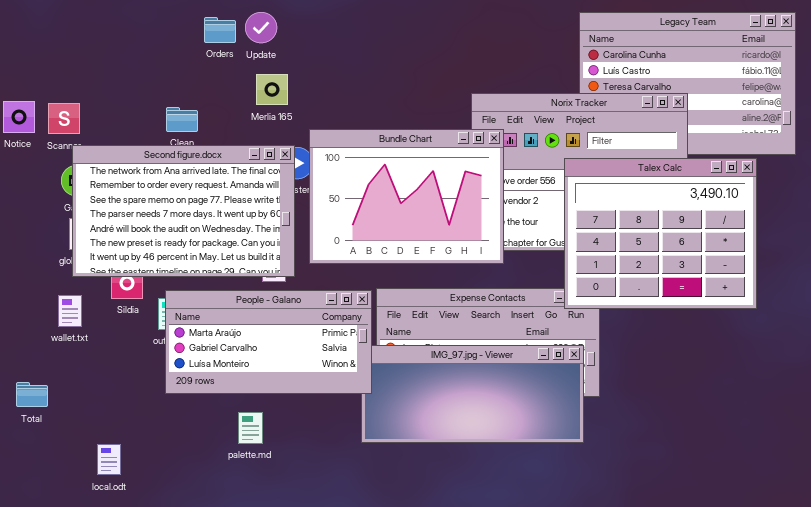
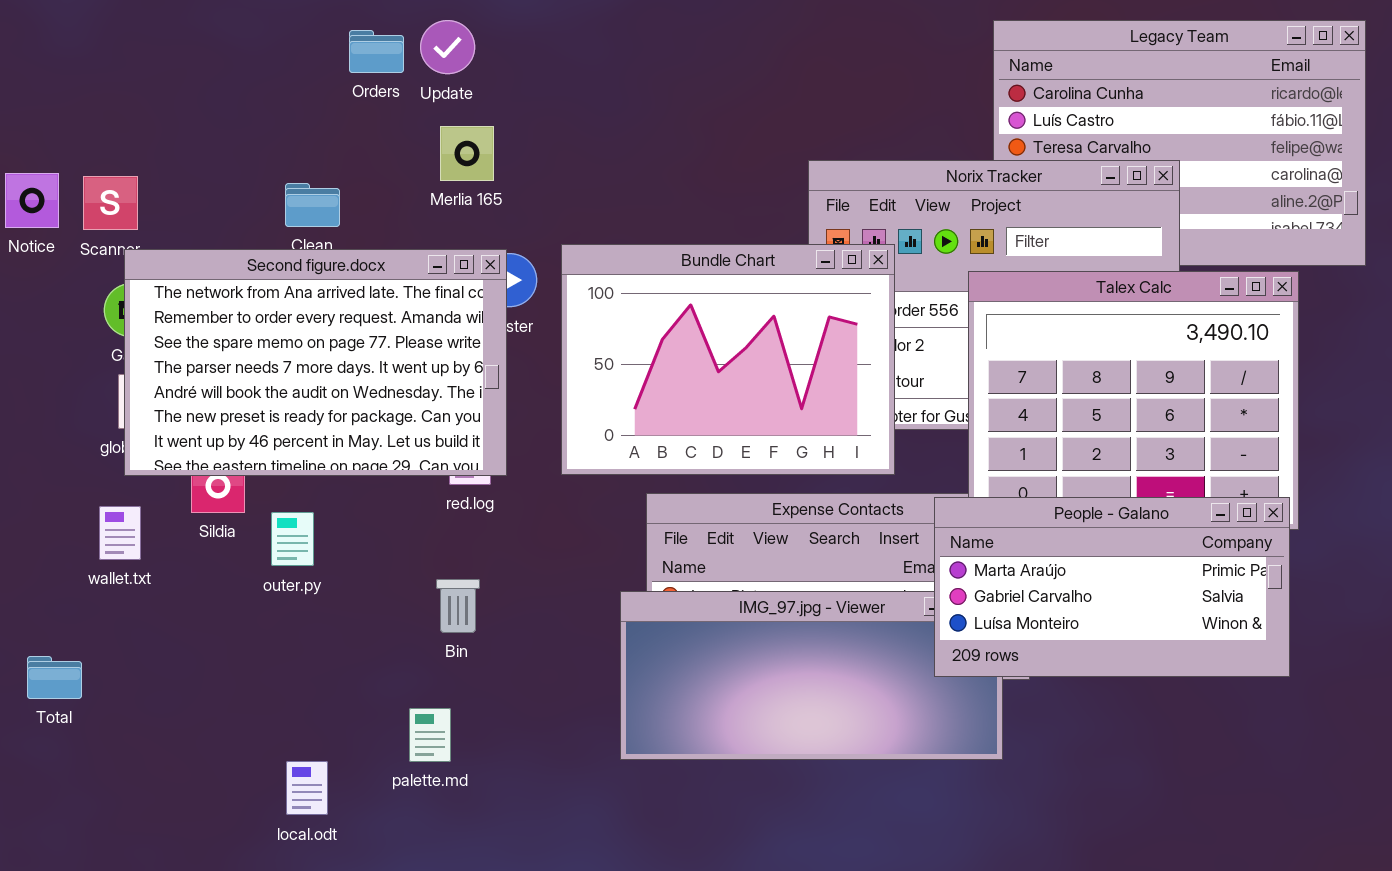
Bundle Chart: [309,129,504,264] -> [561,244,895,475], moved
People - Galano: [165,290,372,394] -> [934,497,1290,677], moved
local.odt: [97,444,121,475] -> [286,761,328,815], moved

